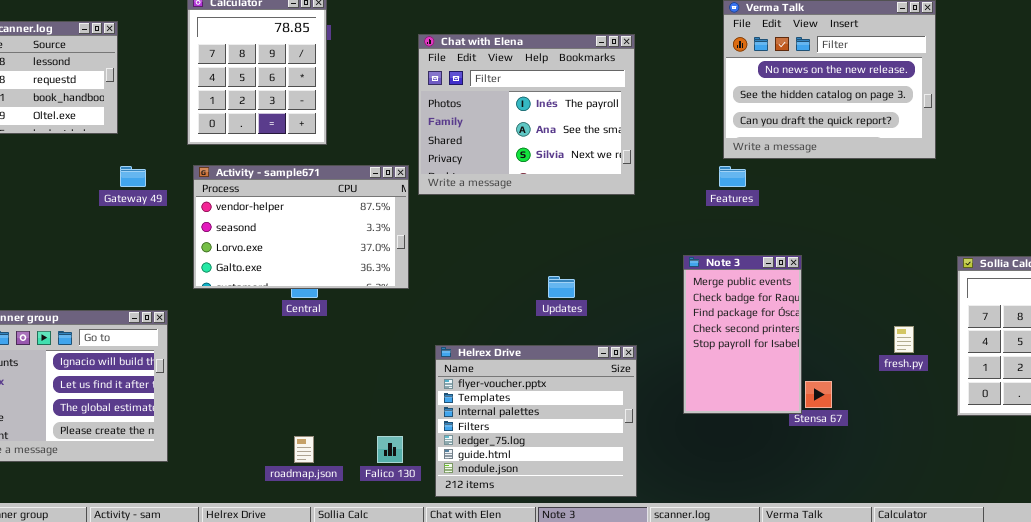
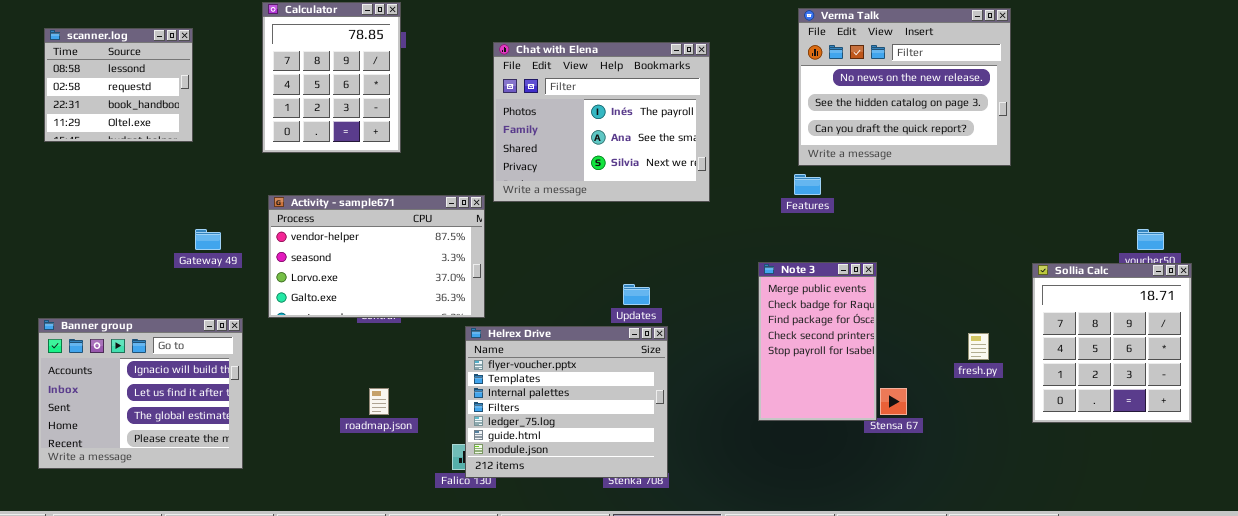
Activity - sample671: [193,165,409,289] -> [268,195,485,318], moved
Gateway 49: [120,166,146,187] -> [195,229,221,250], moved
Helrex Drive: [435,345,637,497] -> [465,326,668,478], moved
roadmap.json: [294,436,314,463] -> [369,388,389,415], moved

